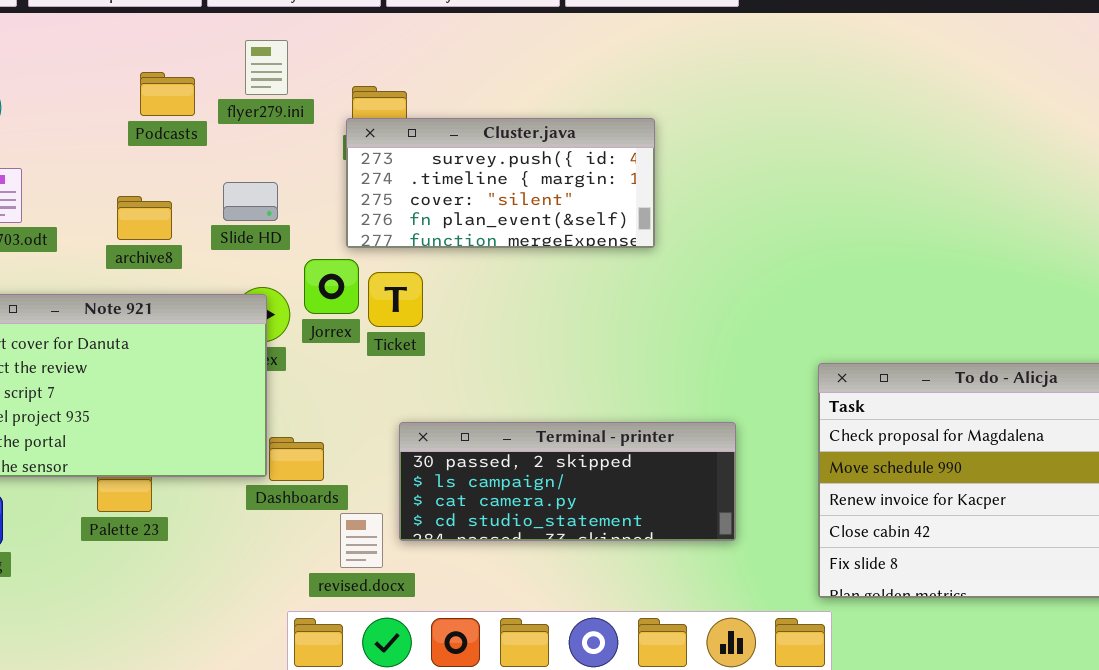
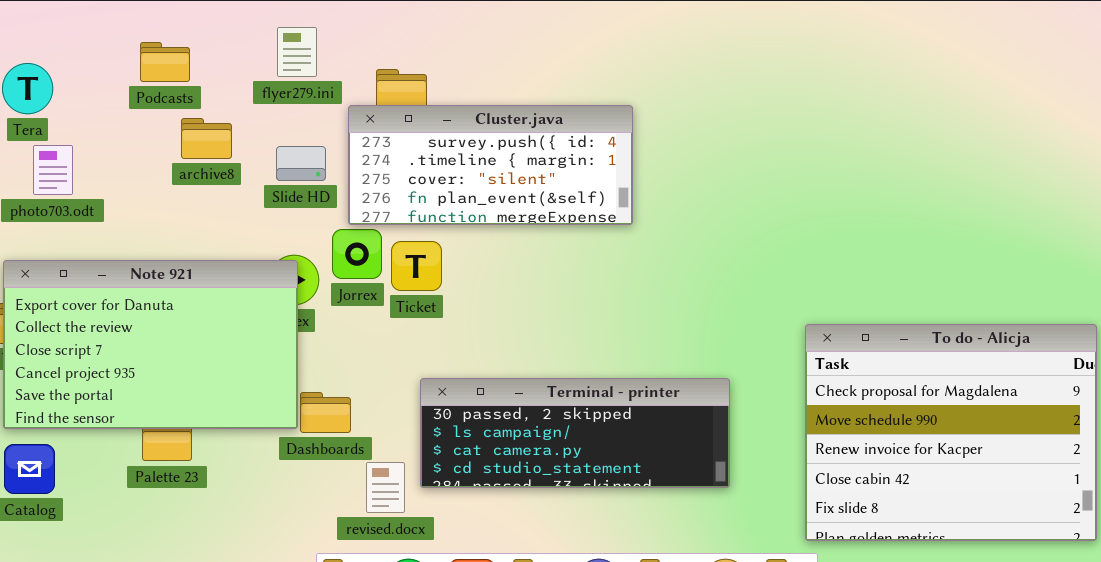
Podcasts: [140,72,195,116] -> [140,42,190,82], moved
Cluster.java: [346,118,655,248] -> [348,105,633,225], moved
Slide HD: [223,182,278,221] -> [276,146,326,181], moved
archive8: [117,196,172,240] -> [181,118,232,159], moved

